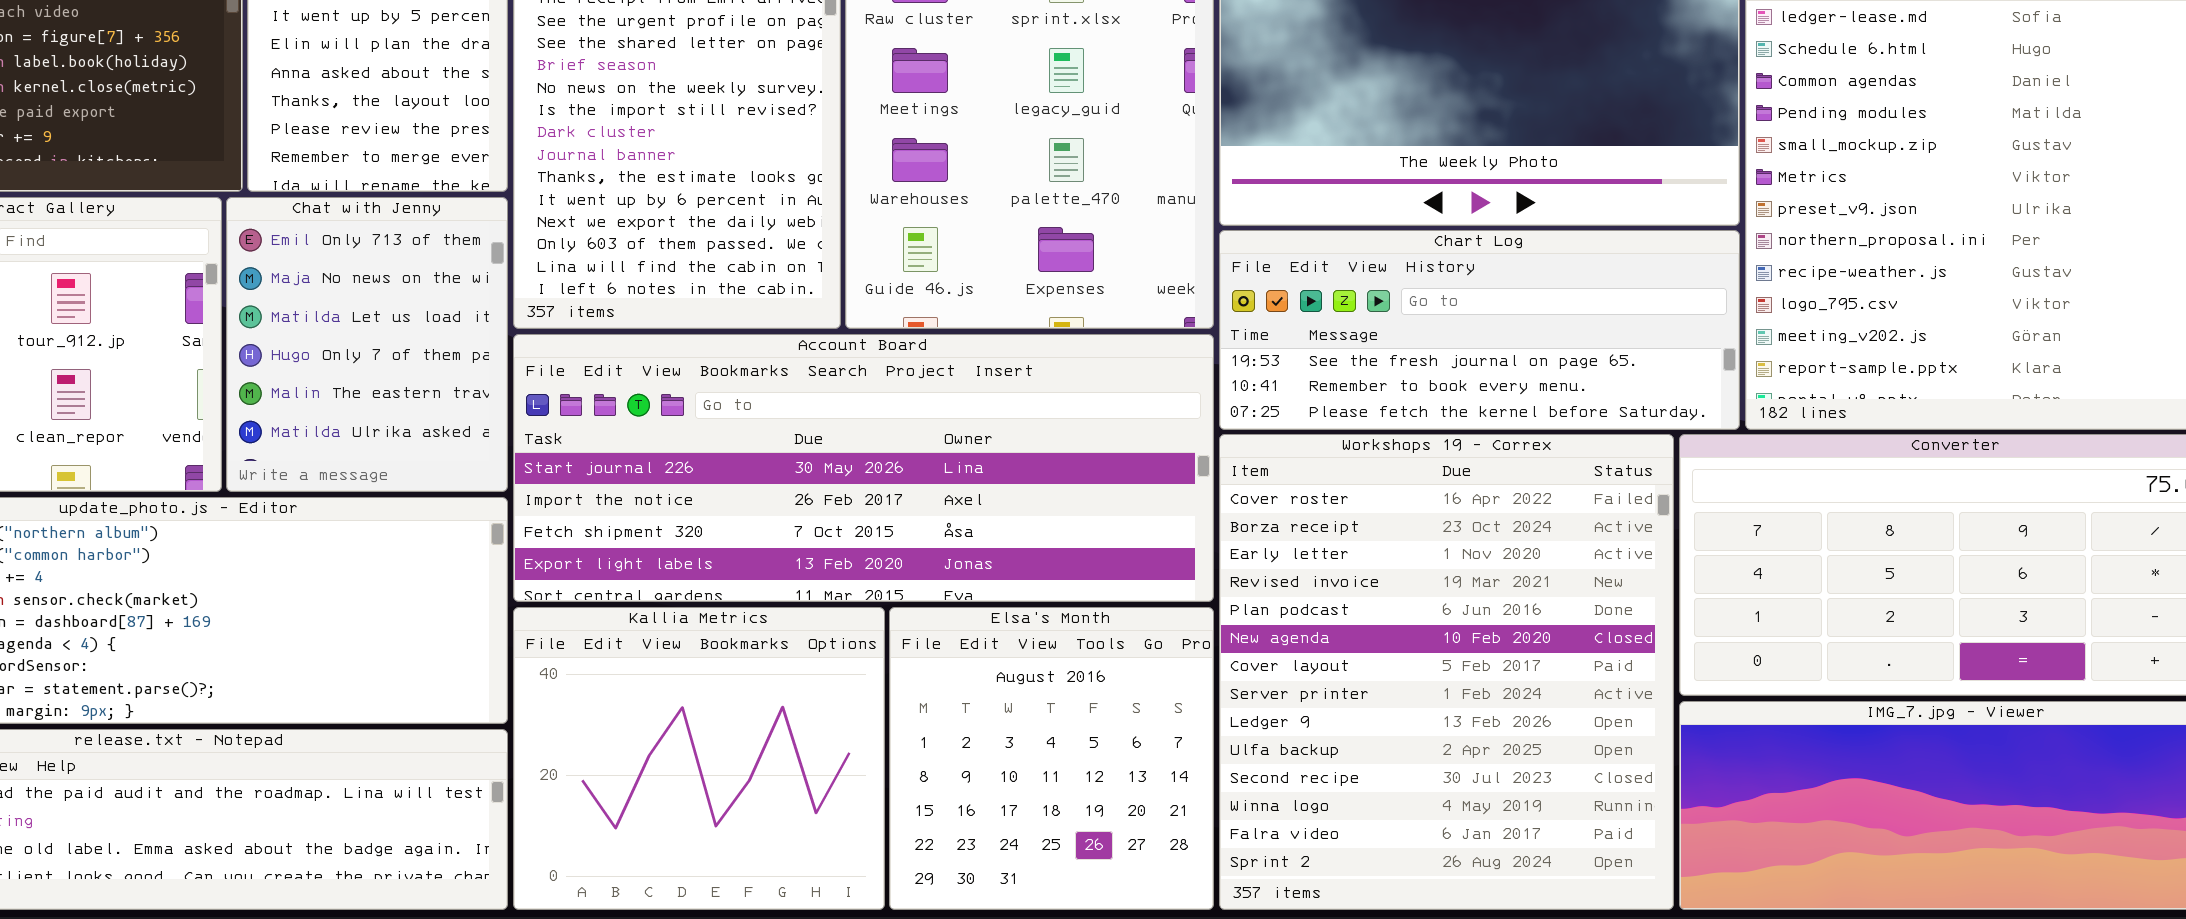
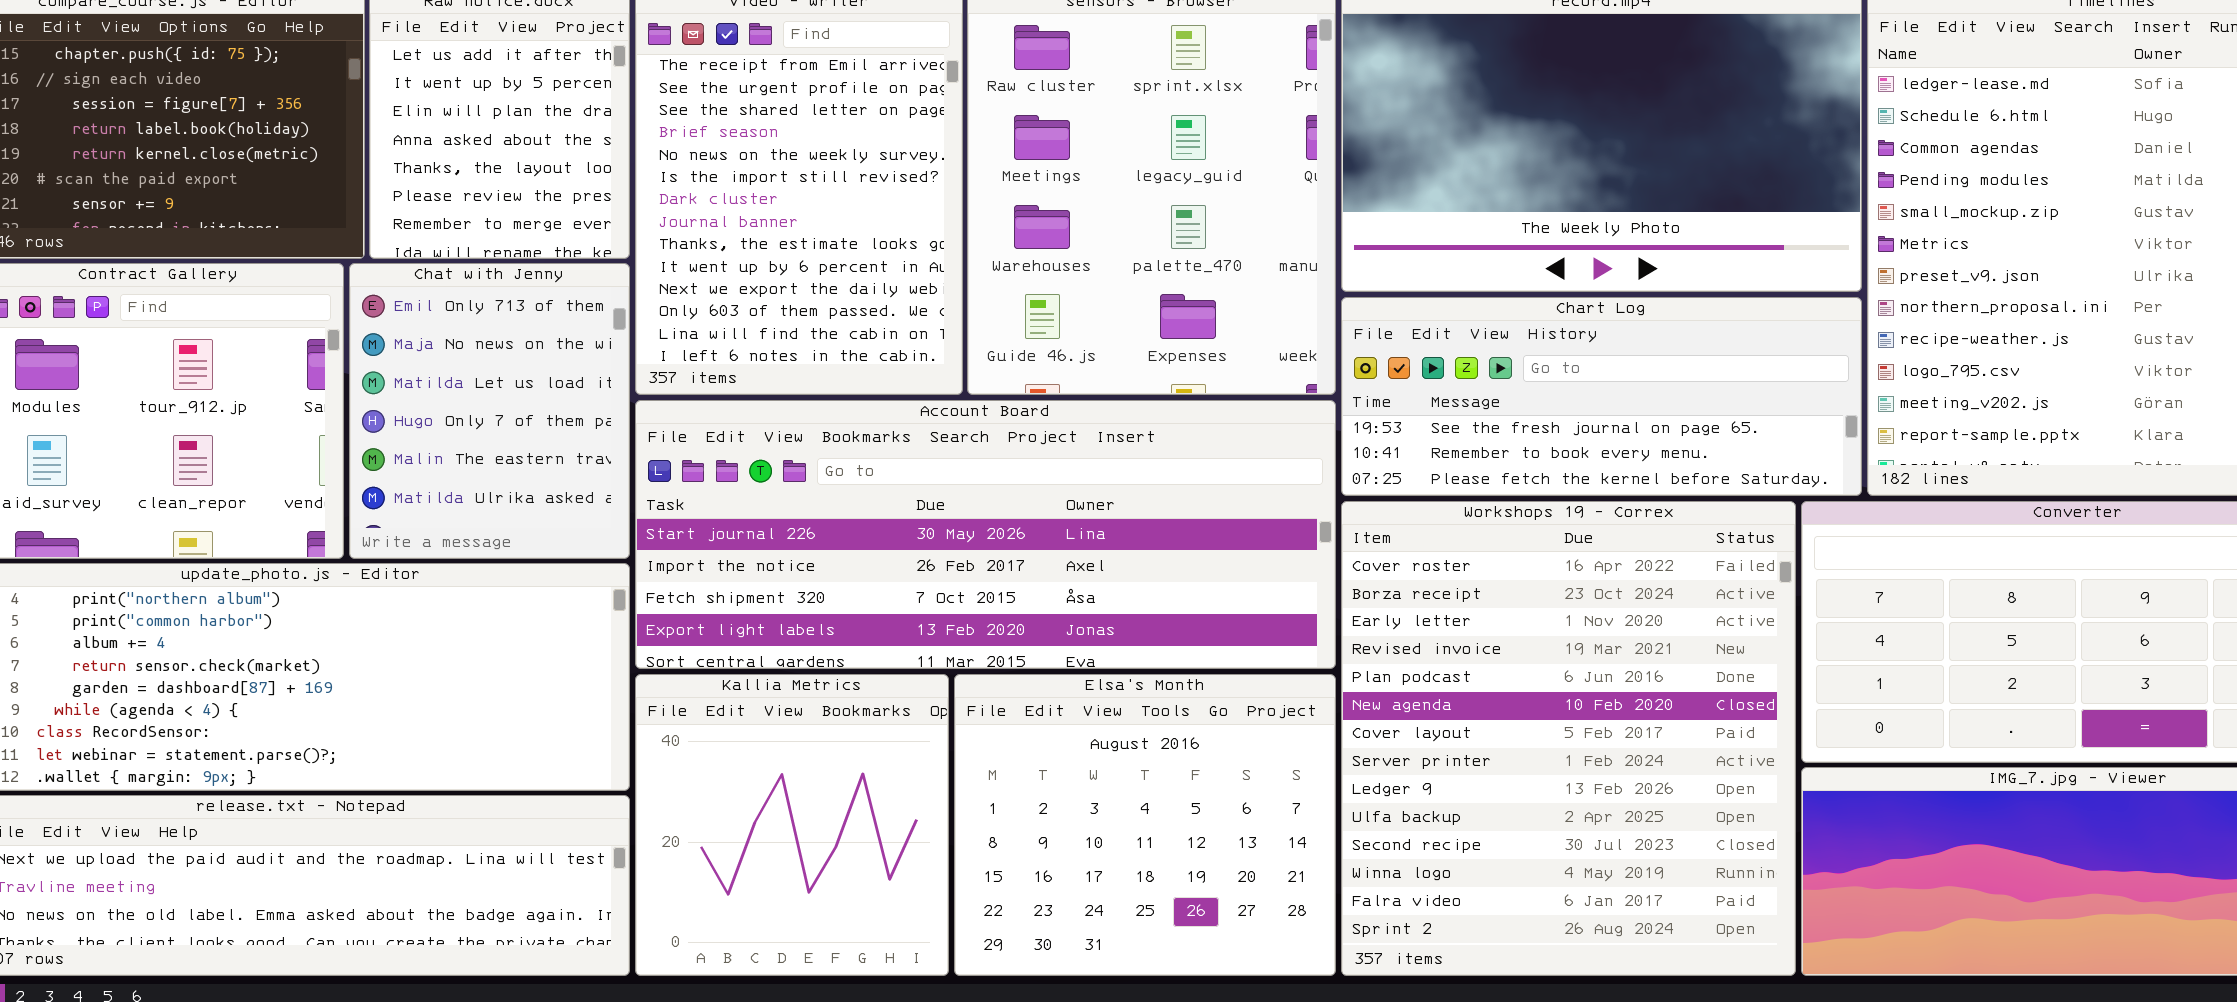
Kallia Metrics: [513,607,885,910] -> [635,674,949,976], resized
Elsa's Month: [889,607,1214,910] -> [954,674,1336,976], resized

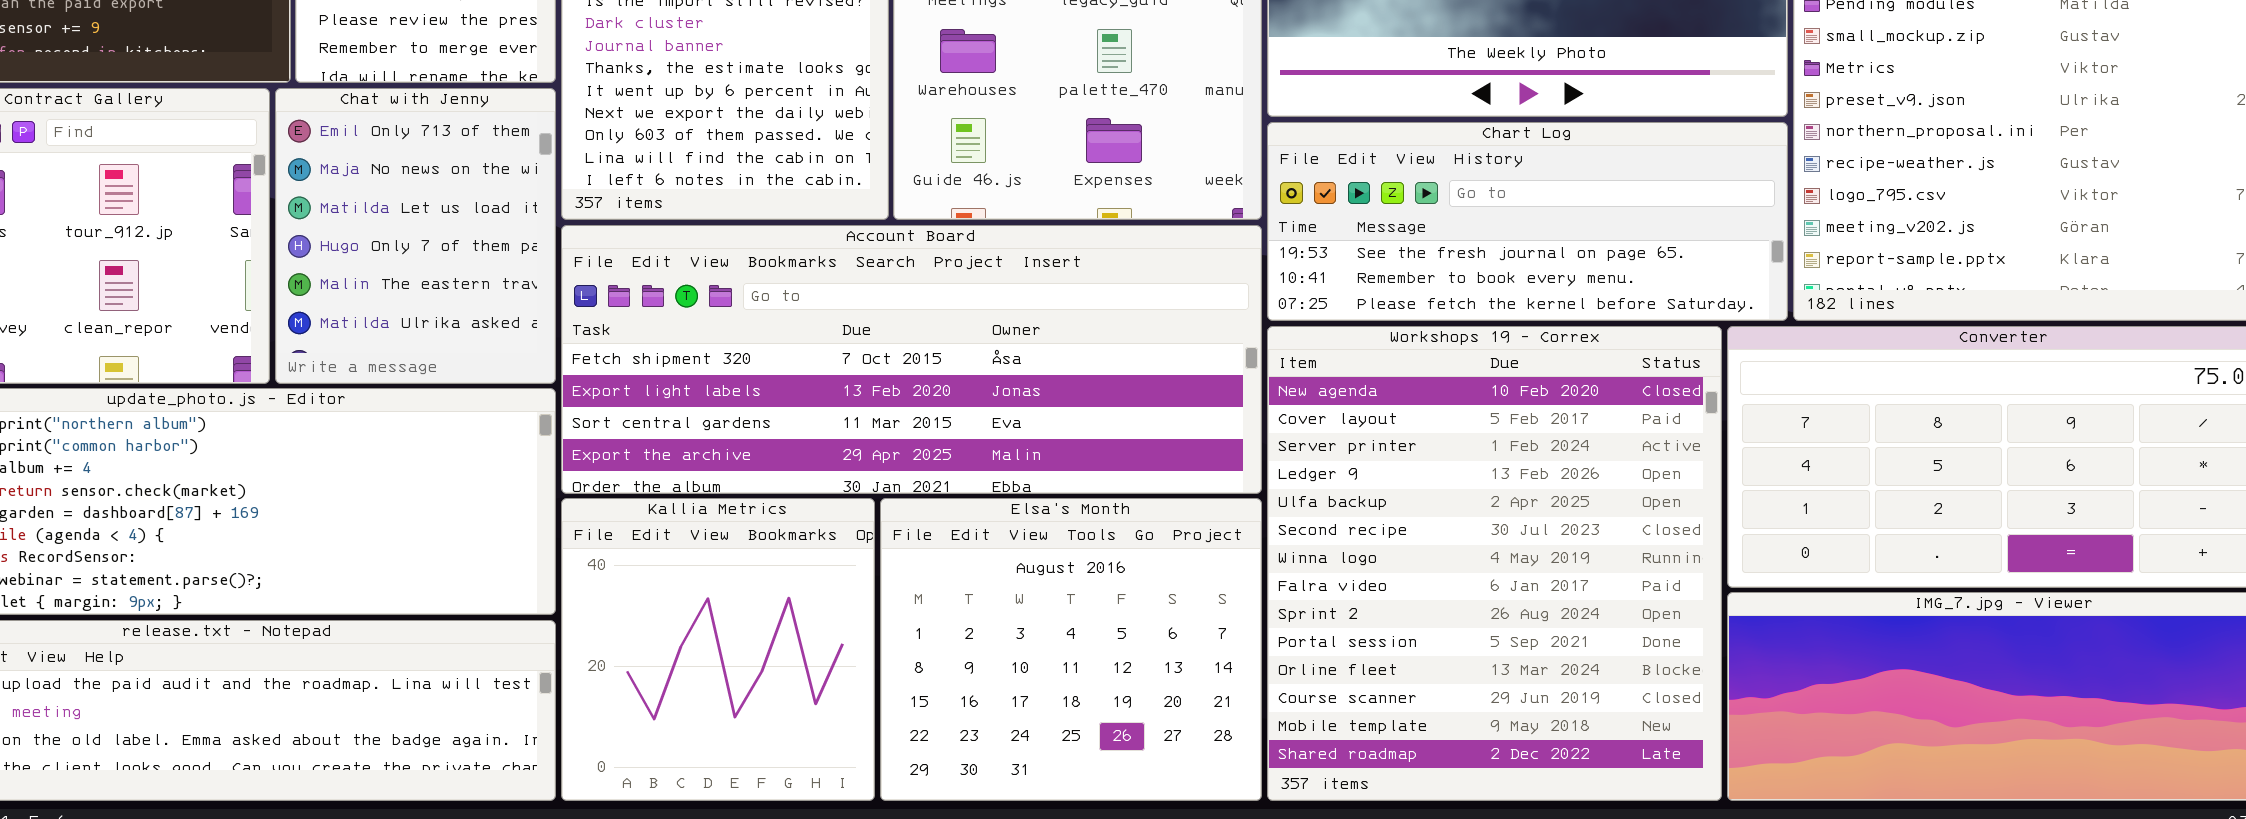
Account Board: [635,400,1336,669] -> [561,225,1262,494], scrolled down 2 rows
Workshops 19 - Correx: [1341,501,1796,976] -> [1267,326,1722,801], scrolled down 5 rows

